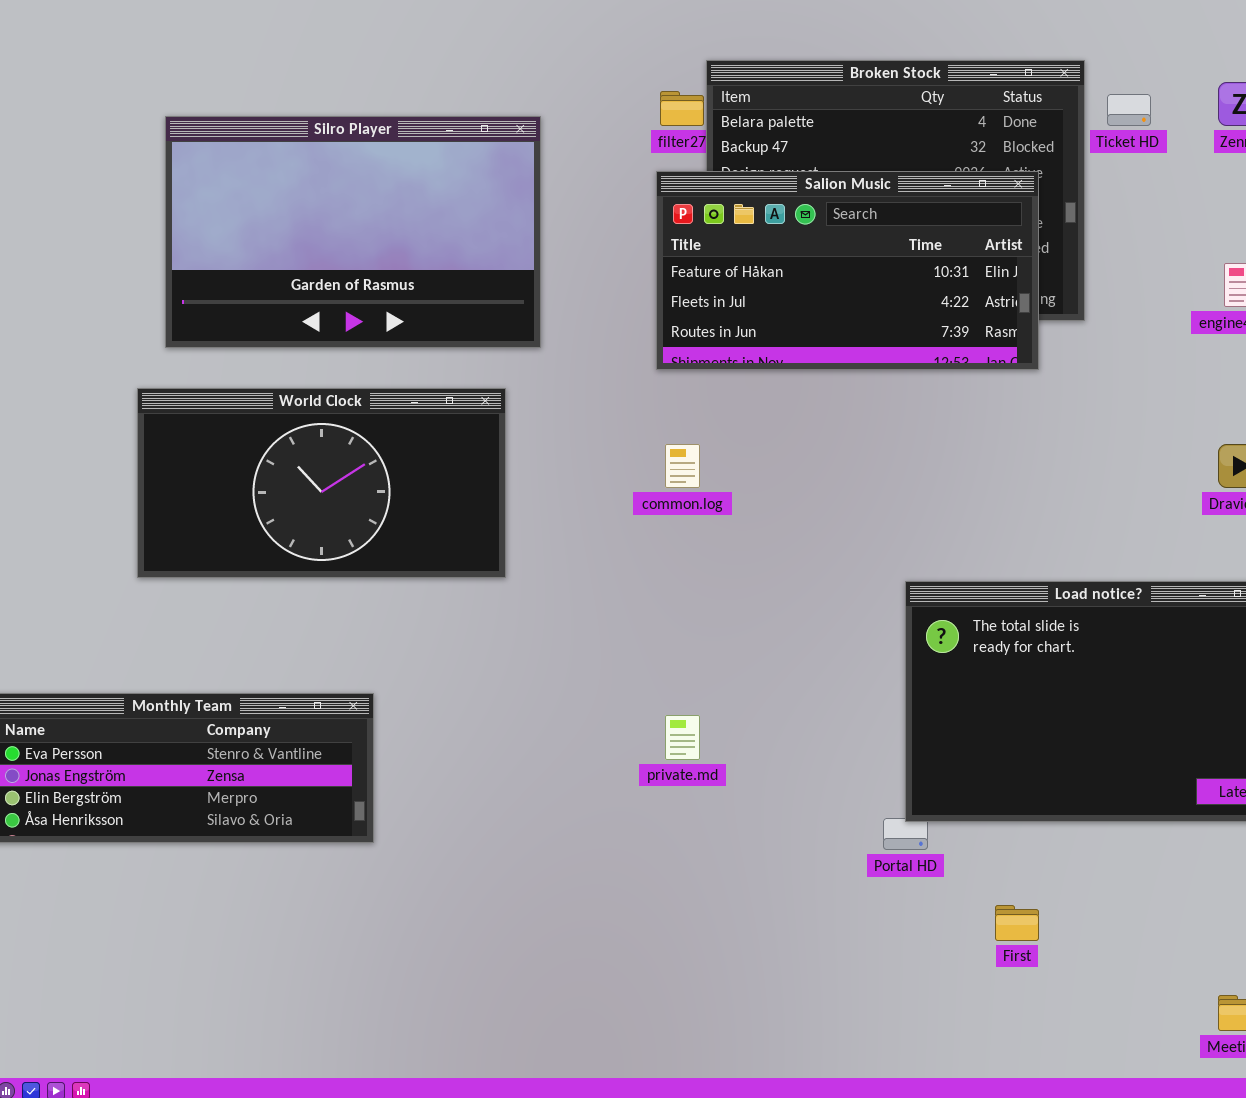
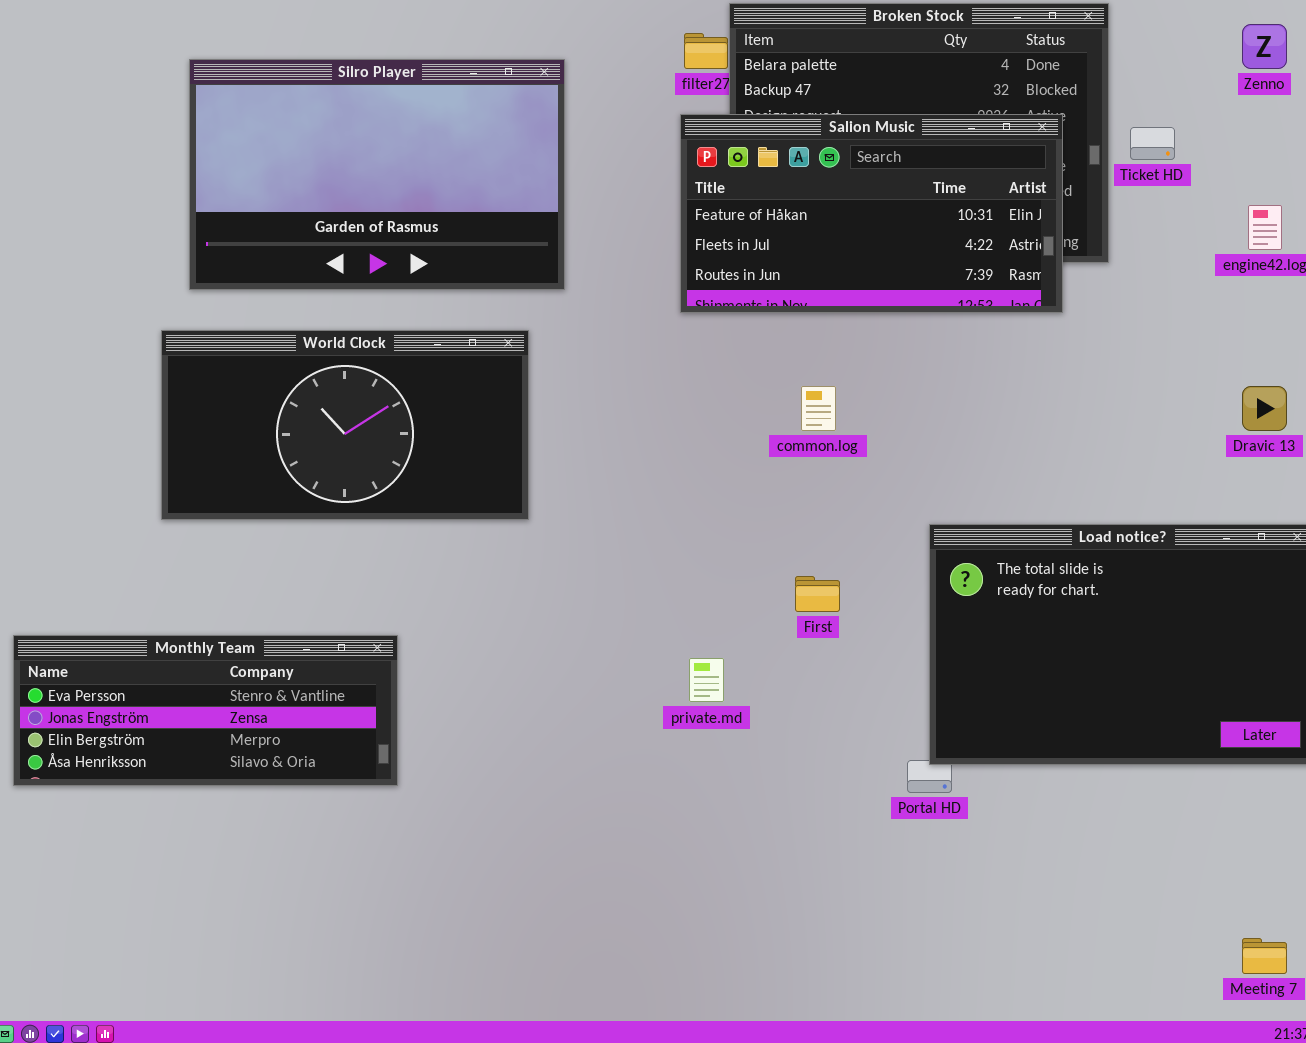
Ticket HD: [1107,94,1151,126] -> [1130,127,1175,160], moved
common.log: [665,444,700,488] -> [801,386,836,431], moved
First: [995,905,1039,941] -> [795,576,840,612], moved

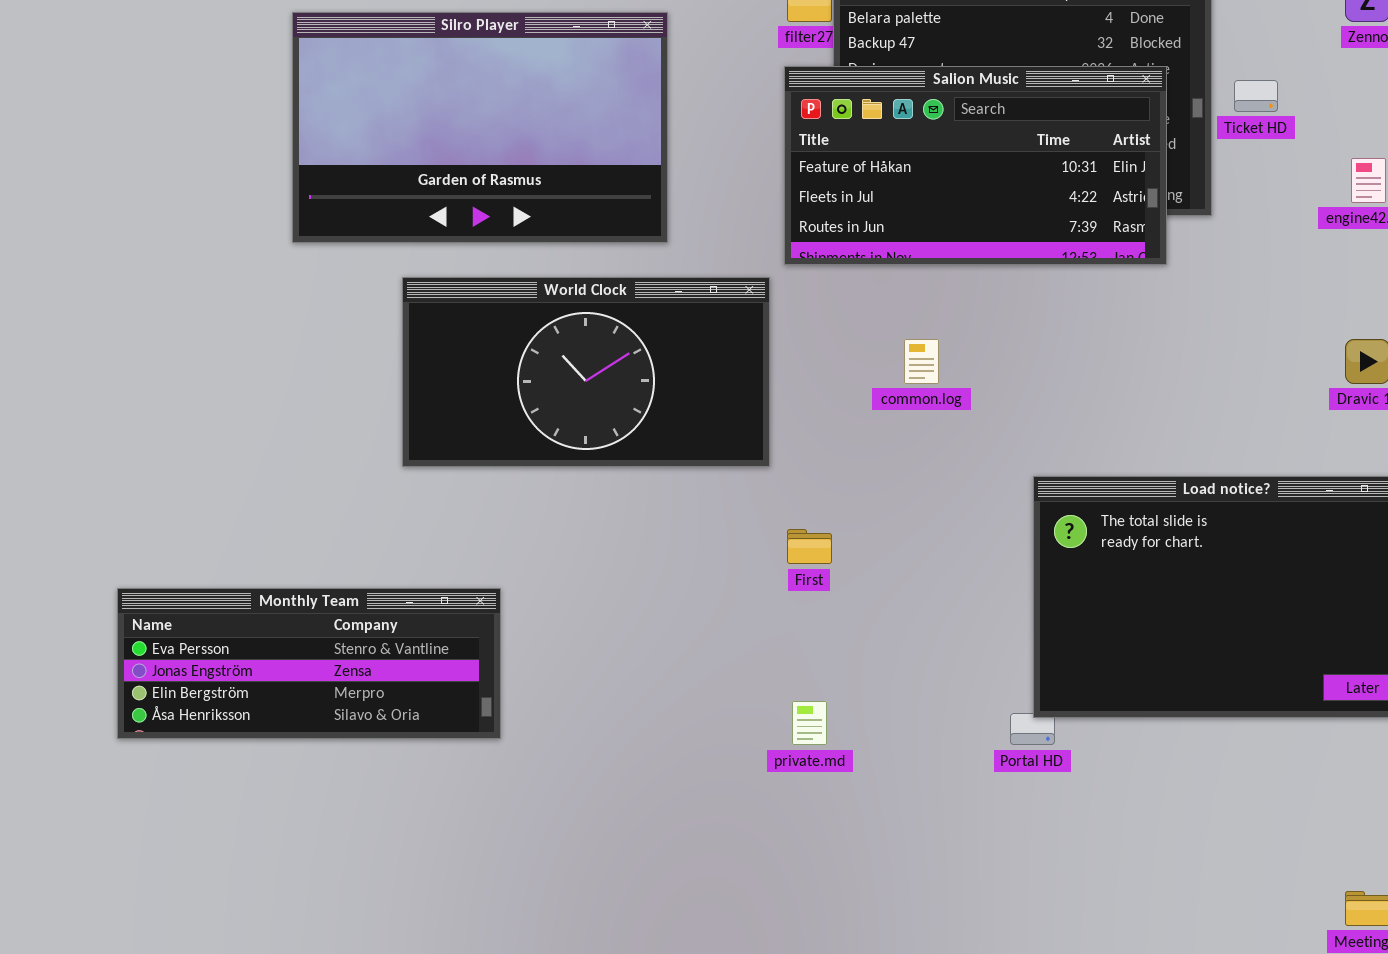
World Clock: [161,330,529,520] -> [402,277,770,467], moved
First: [795,576,840,612] -> [787,529,832,564], moved
private.md: [689,658,724,702] -> [792,701,827,745], moved

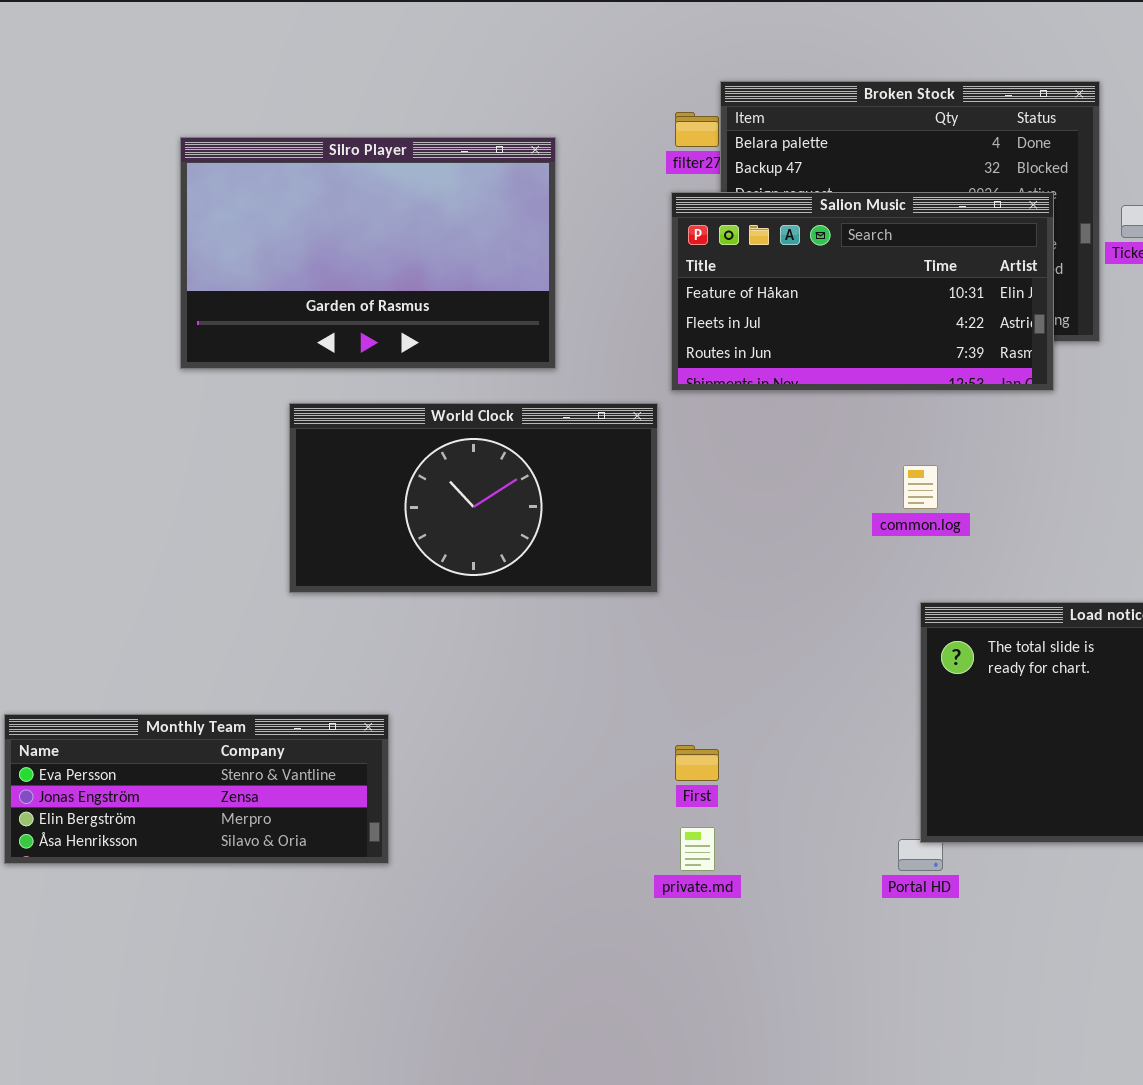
common.log: [904,339,939,384] -> [903,465,938,509], moved
First: [787,529,832,564] -> [675,745,719,781], moved

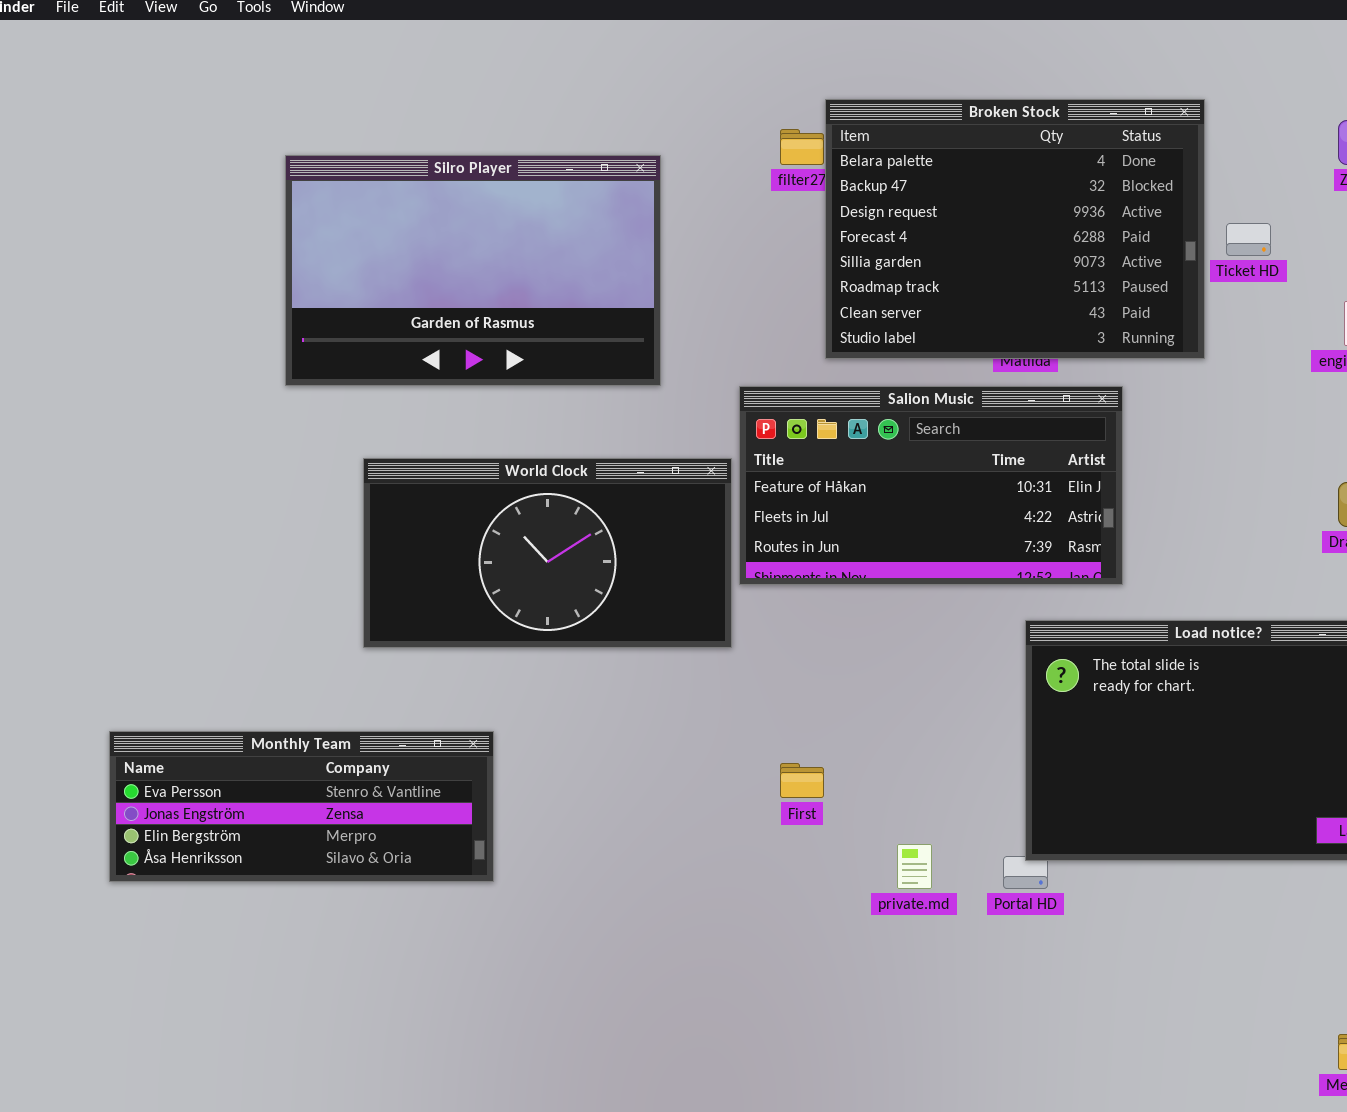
Salion Music: [671,192,1054,391] -> [739,386,1123,585], moved
World Clock: [289,403,658,593] -> [363,458,732,648], moved
private.md: [680,827,715,871] -> [897,844,932,889], moved

